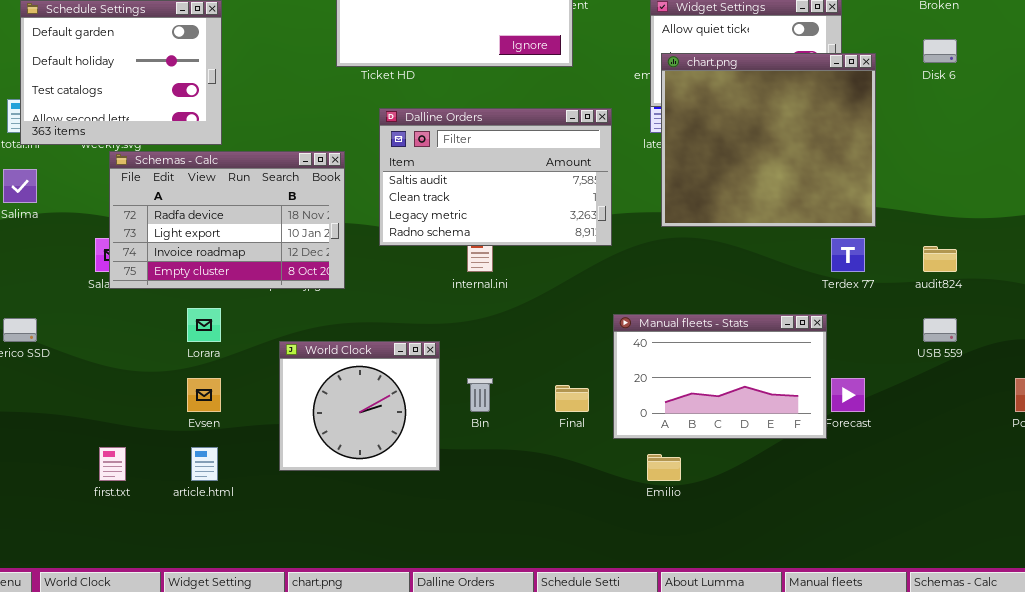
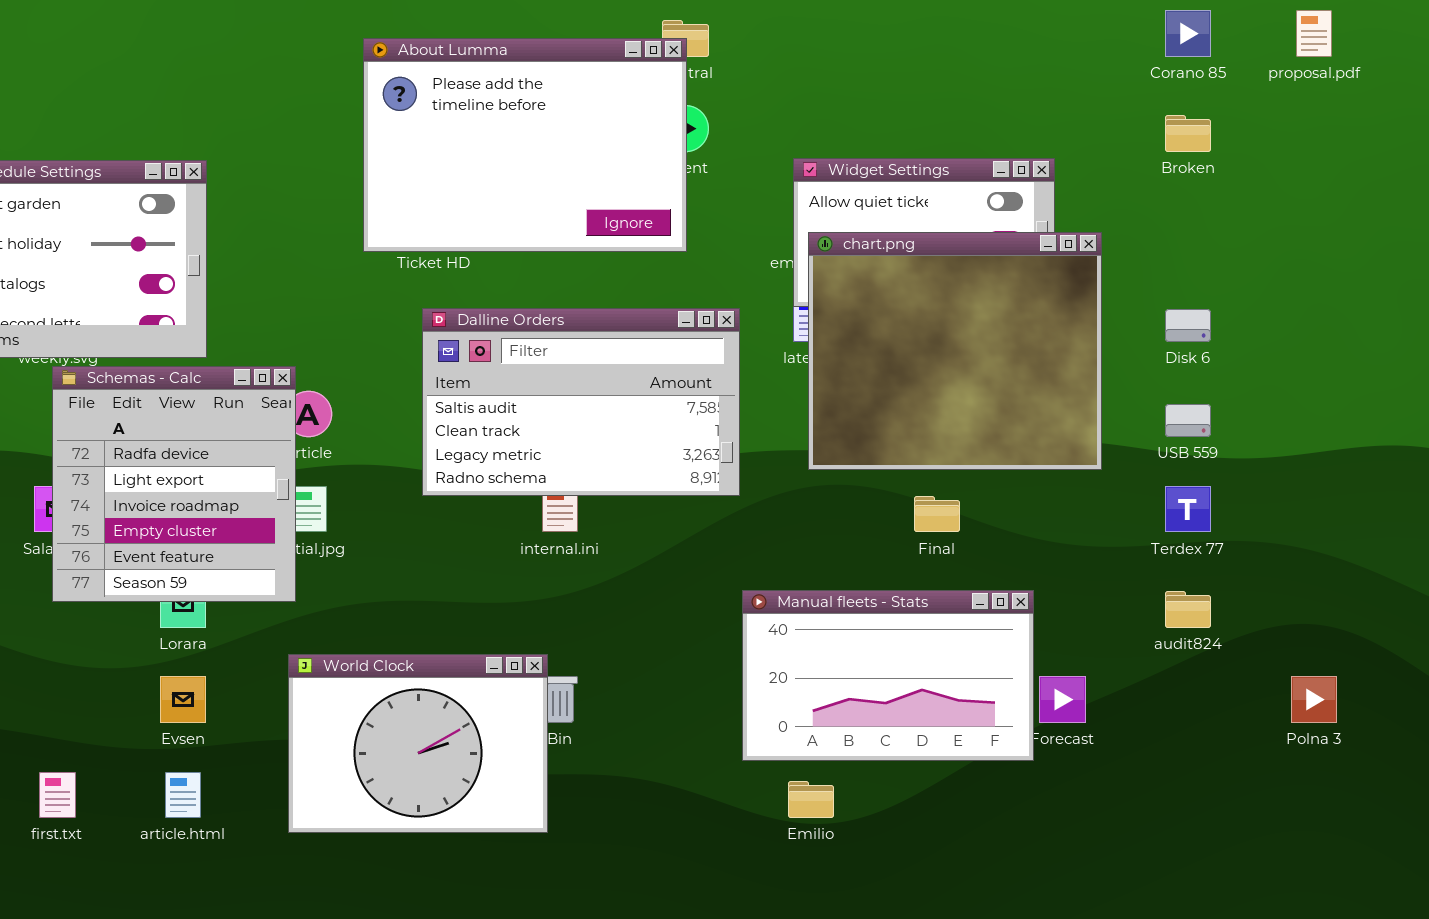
Disk 6: [923,39,957,63] -> [1165,309,1211,342], moved
Schemas - Calc: [109,151,345,289] -> [52,366,296,602], resized
Terdex 77: [831,238,865,272] -> [1165,486,1211,532], moved
audit824: [923,246,957,272] -> [1165,591,1211,628], moved
USB 559: [923,318,957,342] -> [1165,404,1211,437], moved
World Clock: [279,341,440,471] -> [288,654,548,833], moved, resized
Final: [555,385,589,412] -> [914,496,960,532], moved

